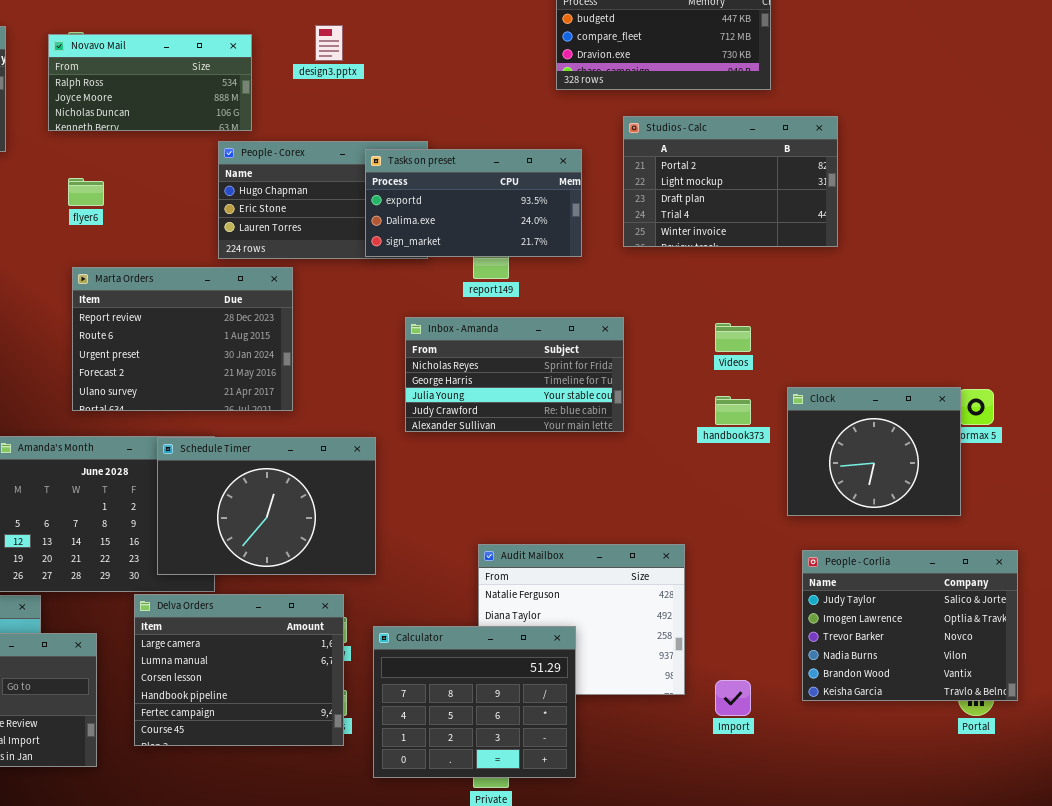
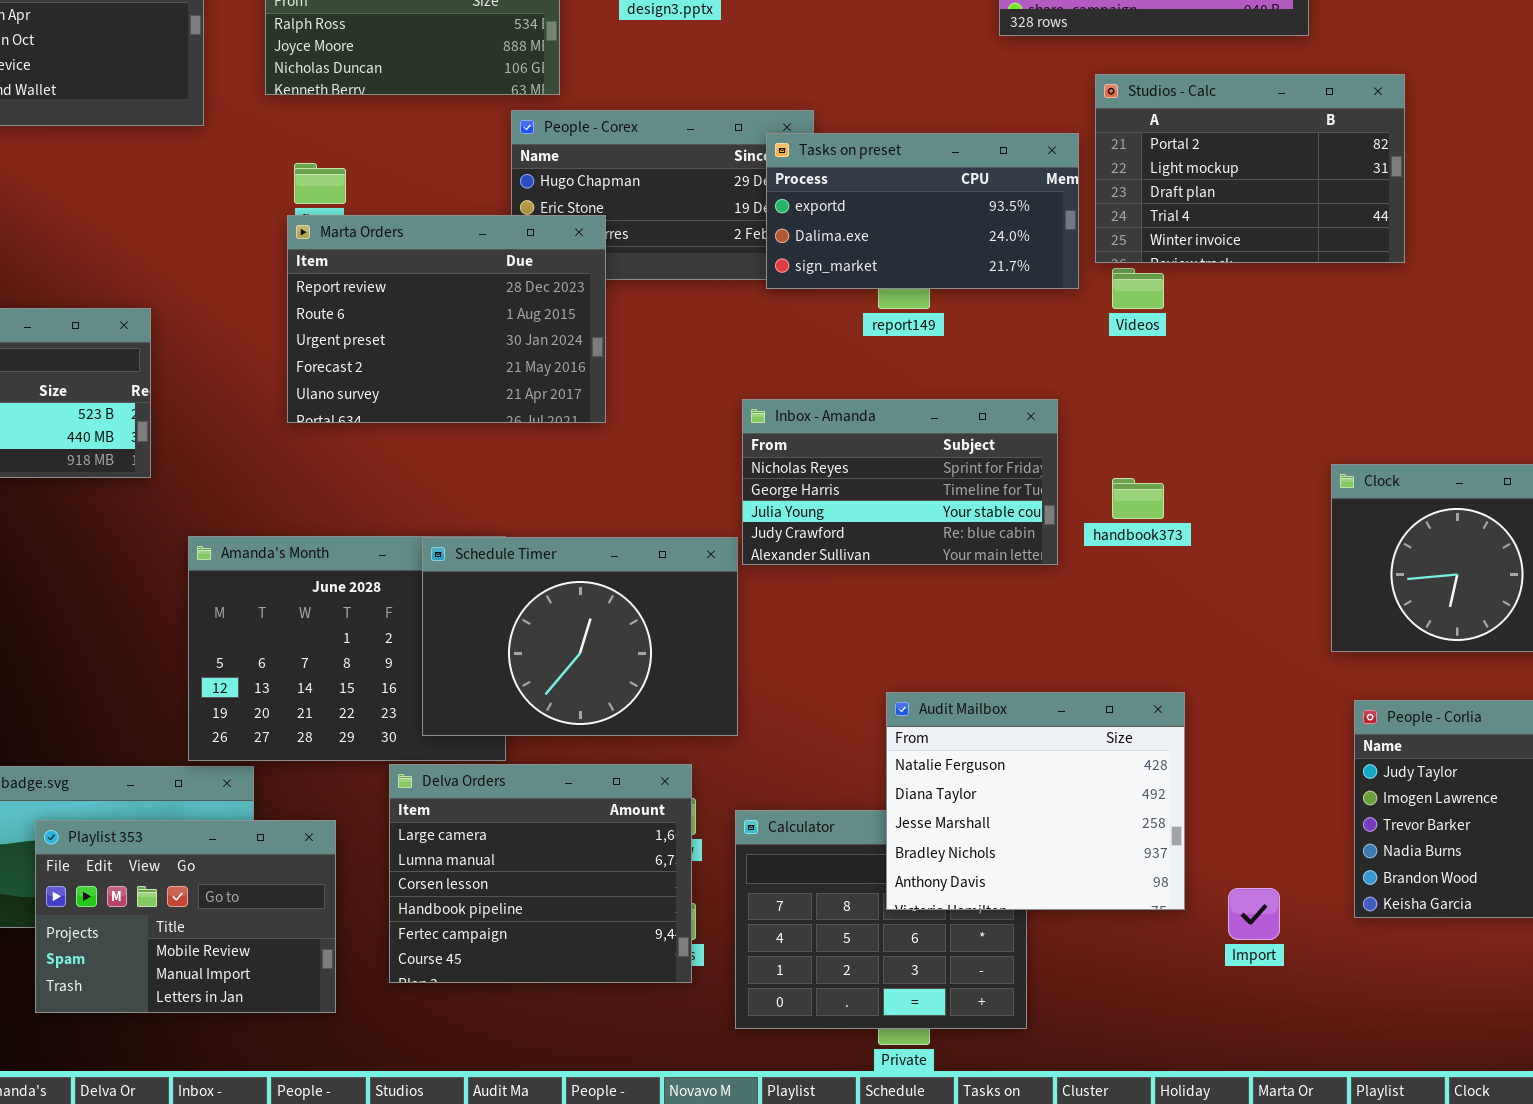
Tasks on preset: [365,149,582,257] -> [766,133,1079,289], moved
Marta Orders: [72,267,293,411] -> [287,215,606,423], moved
Inbox - Amanda: [405,317,624,432] -> [742,399,1058,565], moved
Videos: [715,323,751,352] -> [1112,268,1164,309], moved
handbook373: [715,396,751,425] -> [1112,478,1164,519], moved
Audit Mailbox: [478,544,685,695] -> [886,692,1185,910], raised

